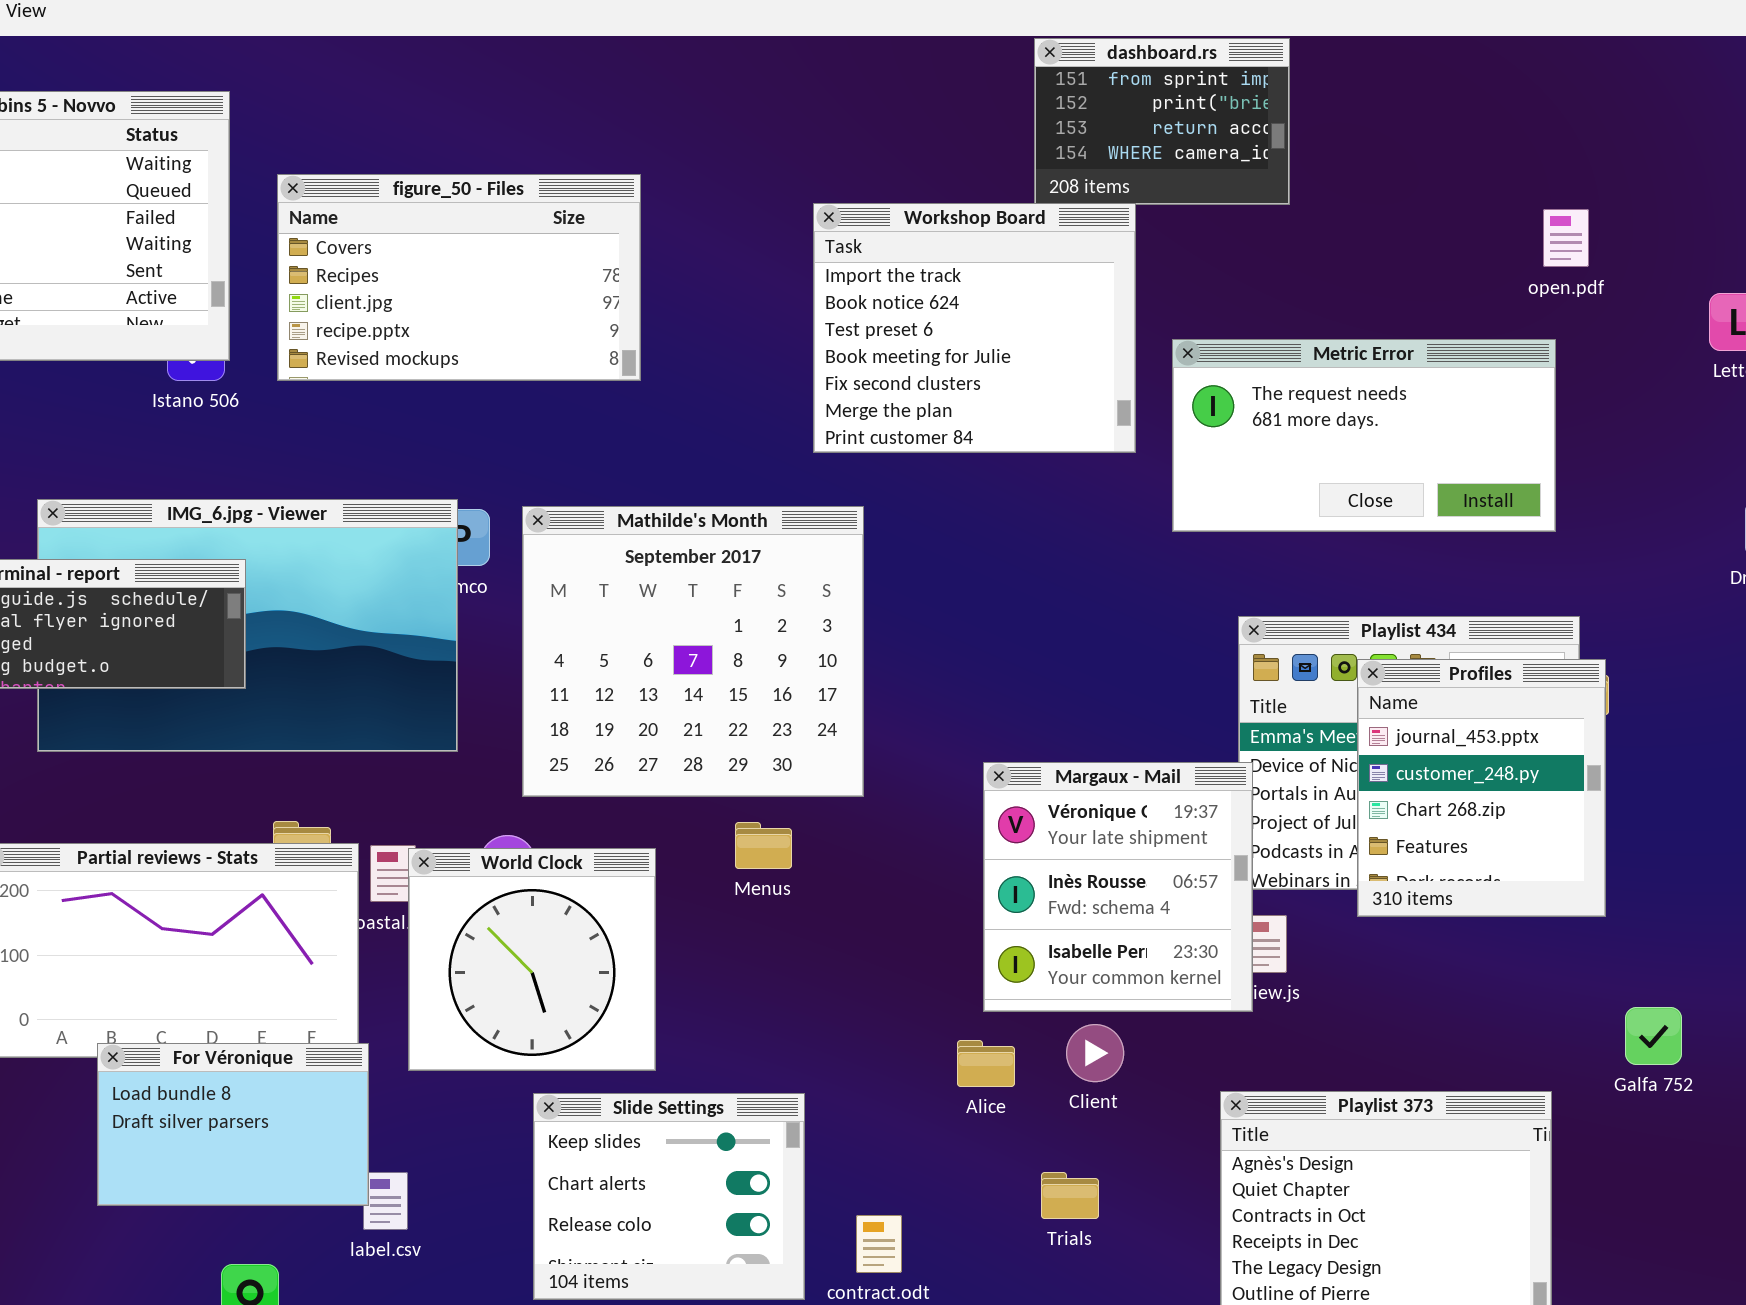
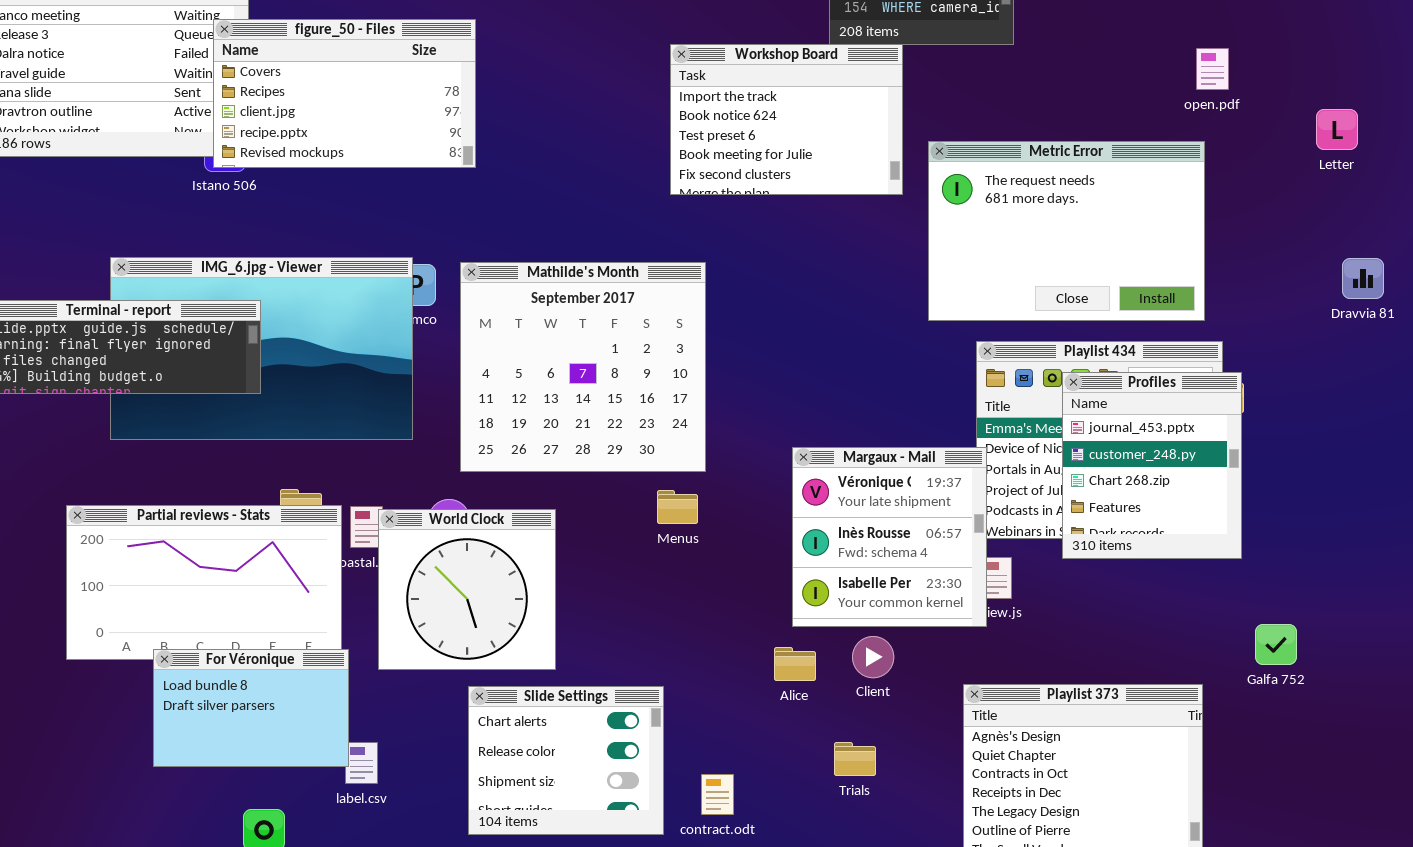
figure_50 - Files: [277,174,641,381] -> [213,19,476,168], moved
Workshop Board: [813,203,1136,453] -> [670,44,903,195], resized
Metric Error: [1172,339,1556,532] -> [928,141,1205,321], resized
Menus: [735,822,792,869] -> [657,490,698,524], moved
Slide Settings: [533,1093,805,1300] -> [468,686,664,835], scrolled down 1 row

